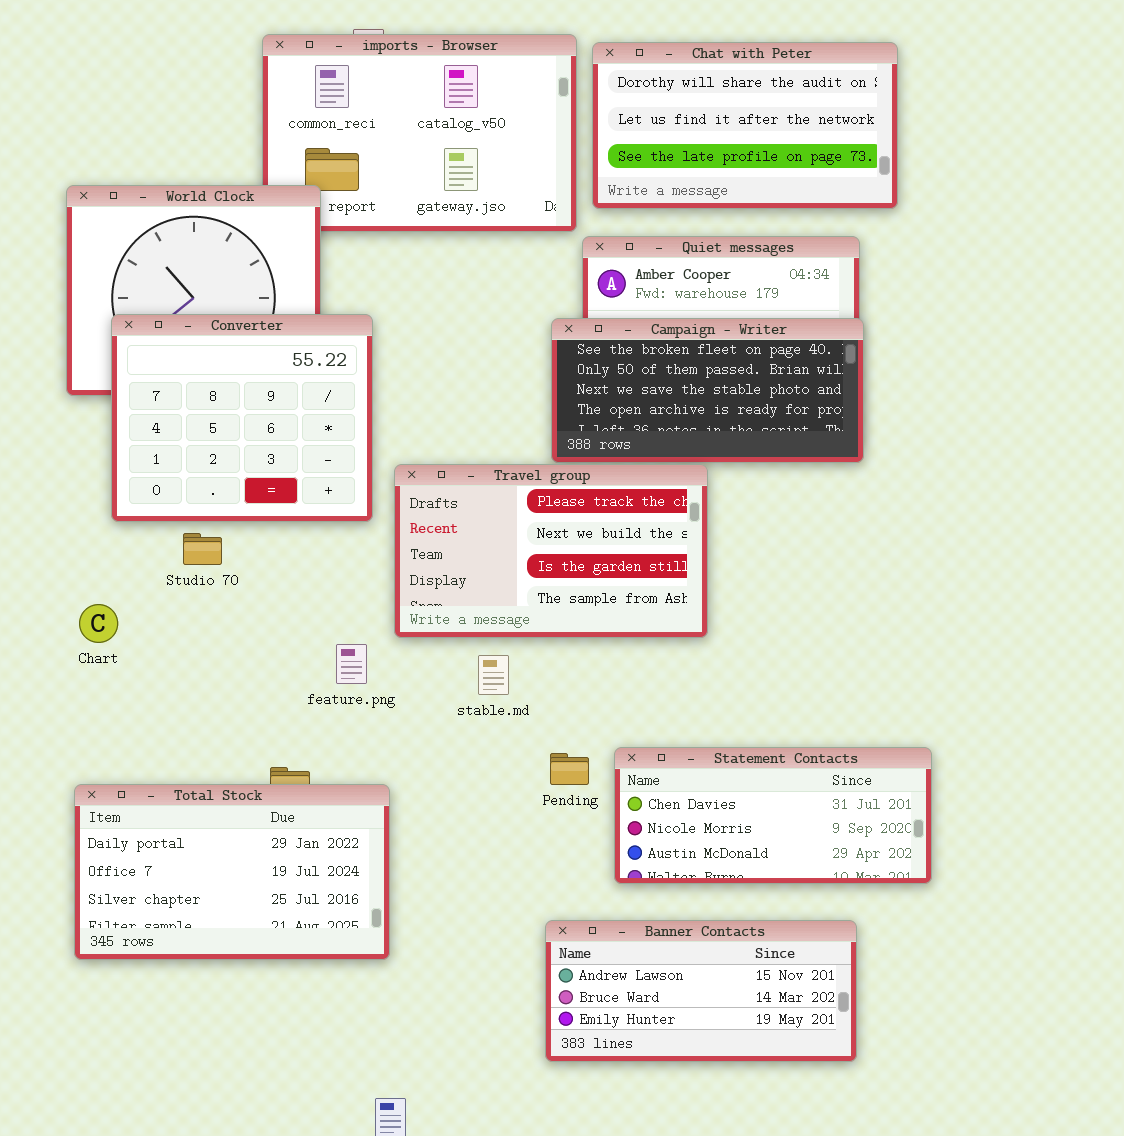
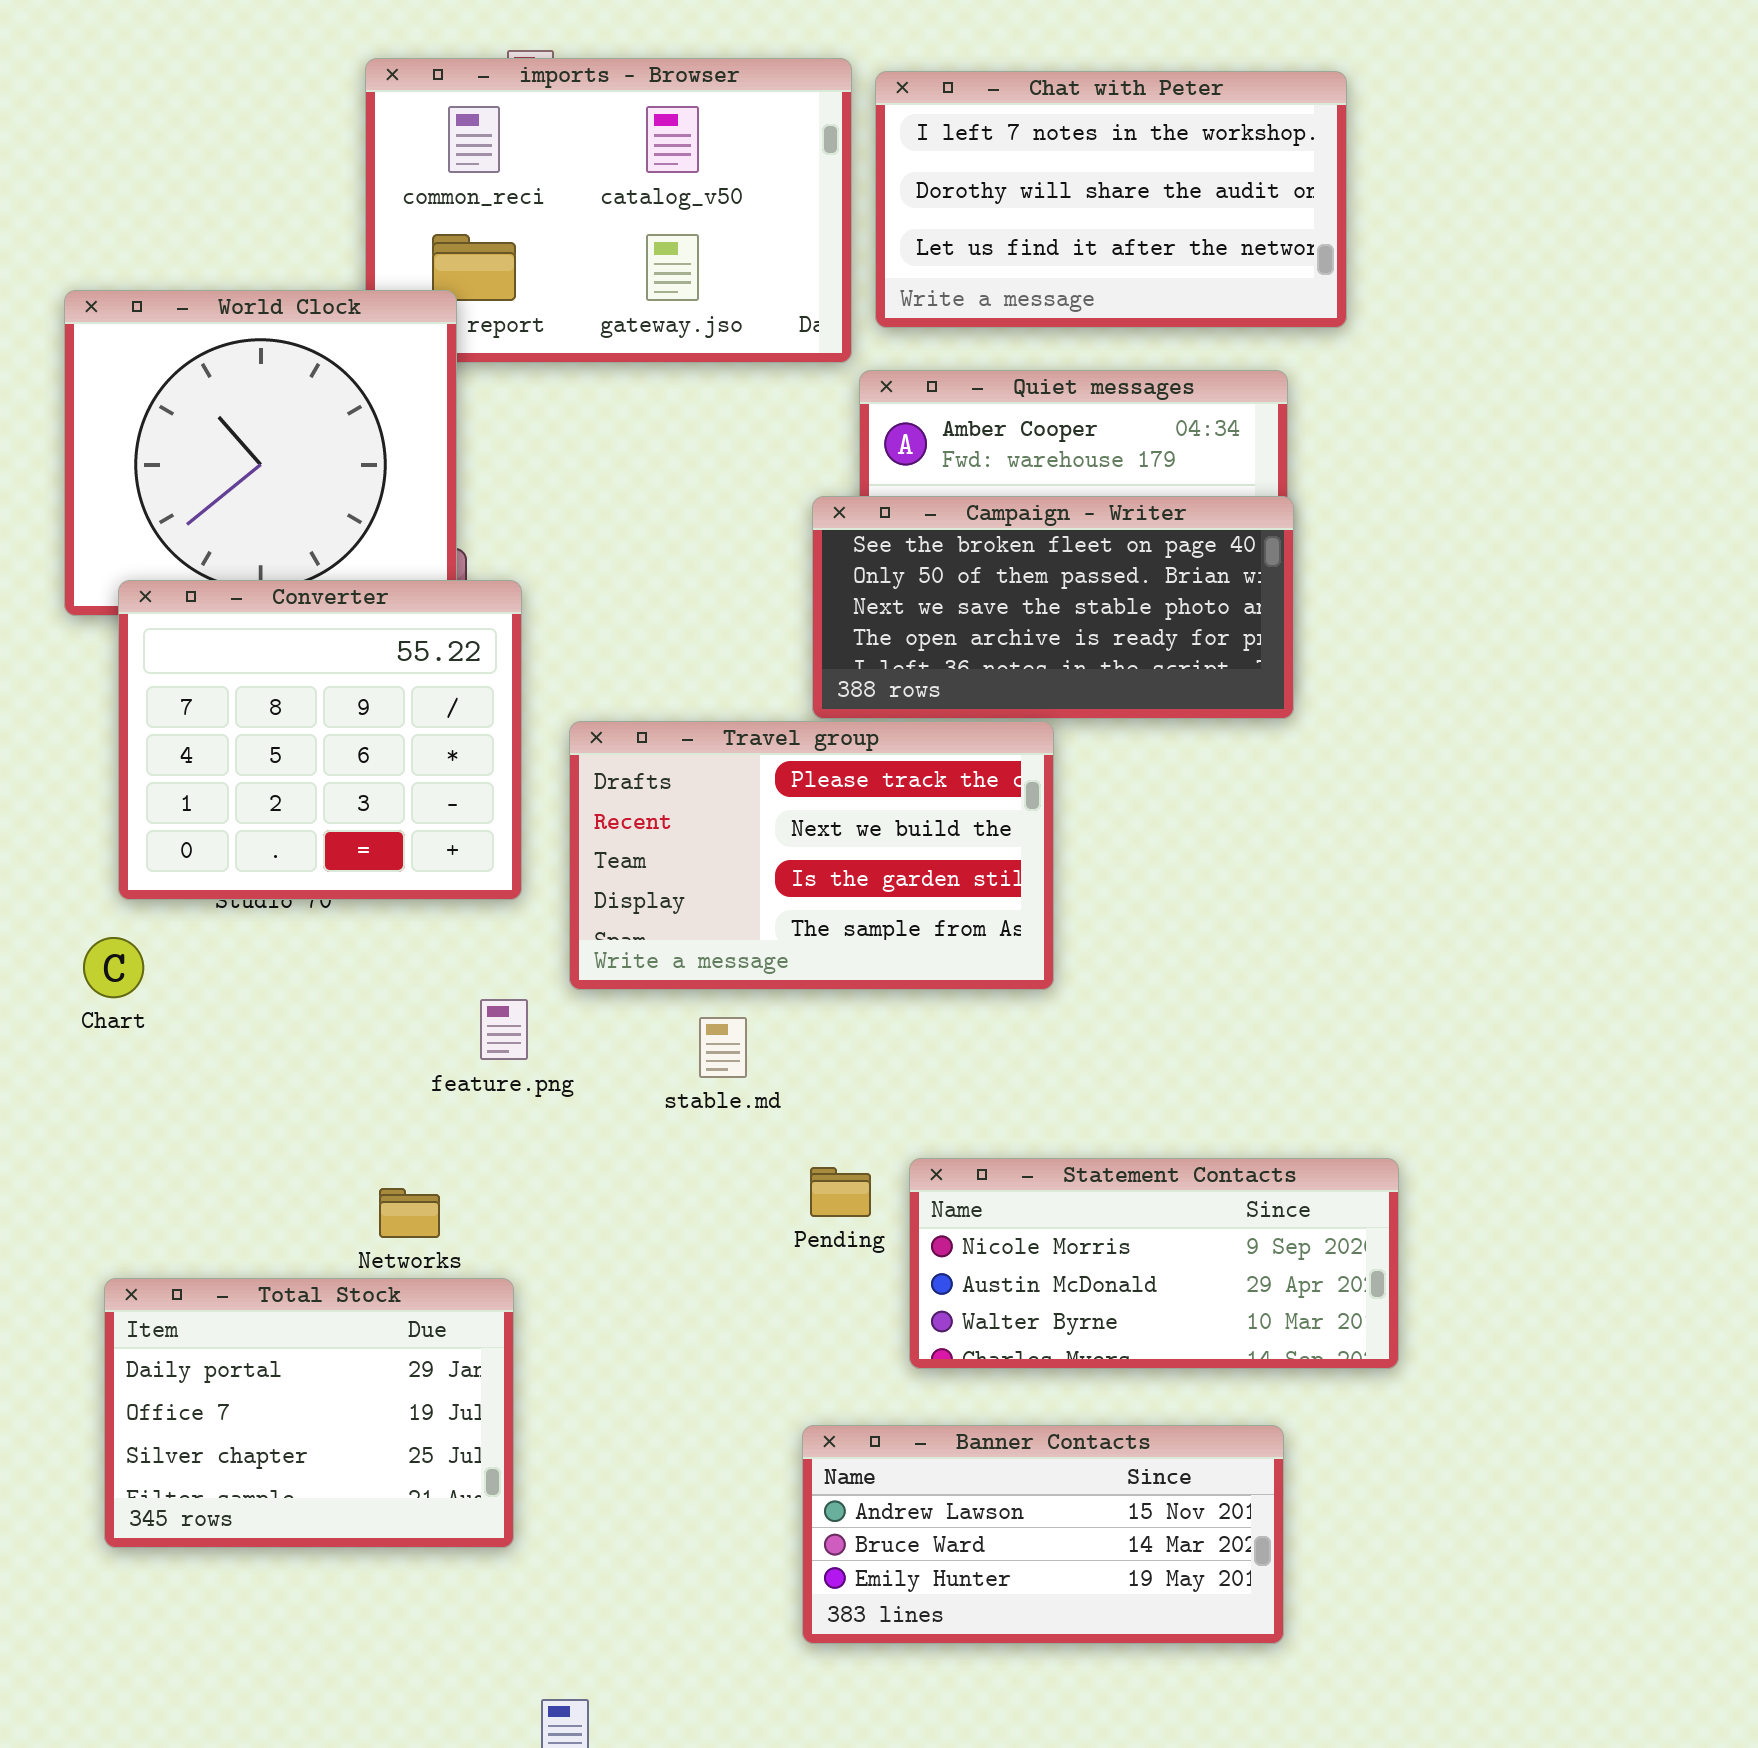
Chat with Peter: [592,42,898,209] -> [875,71,1347,328], scrolled up 1 row
Converter: [111,314,373,522] -> [118,580,522,900], moved
Statement Contacts: [614,747,932,884] -> [909,1158,1399,1369], scrolled down 1 row
Total Stock: [74,784,390,960] -> [104,1278,514,1548], moved, resized

